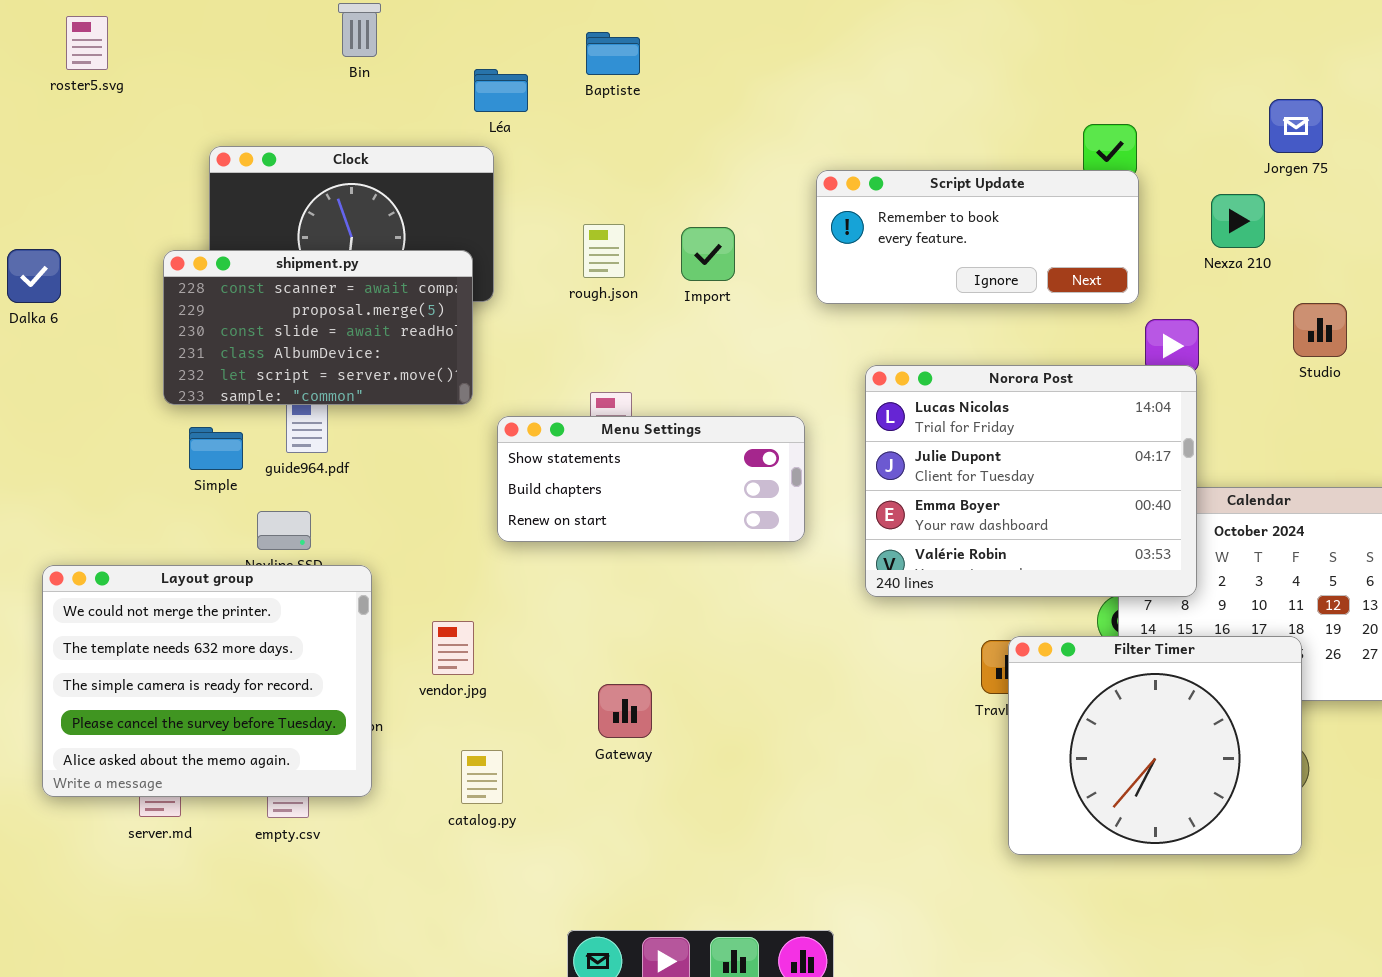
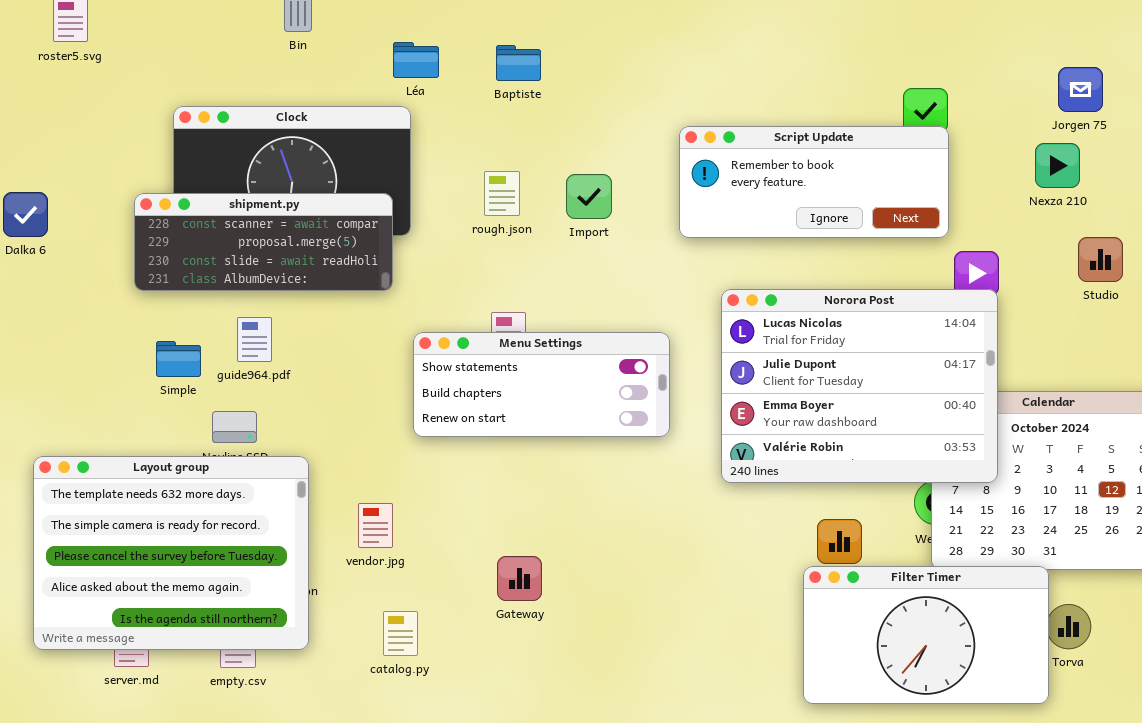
Baptiste: [586,32,640,75] -> [496,45,541,81], moved
Nexza 210: [1211,194,1265,248] -> [1035,143,1080,188], moved
shipment.py: [163,250,473,405] -> [134,193,393,291], resized
Layout group: [42,565,372,797] -> [33,456,309,650], scrolled down 1 row
Filter Timer: [1008,636,1302,855] -> [803,566,1049,704], moved, resized

